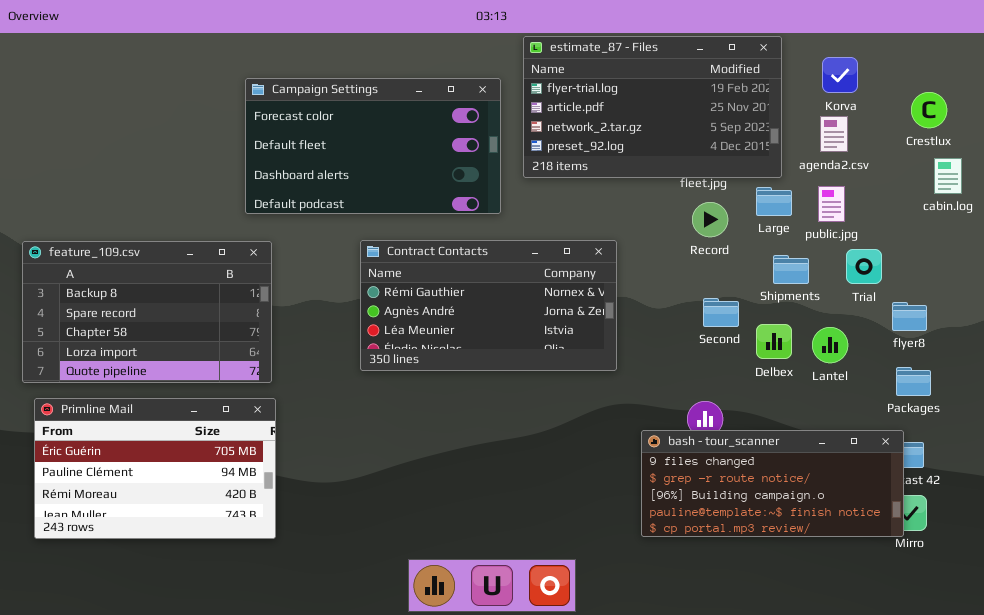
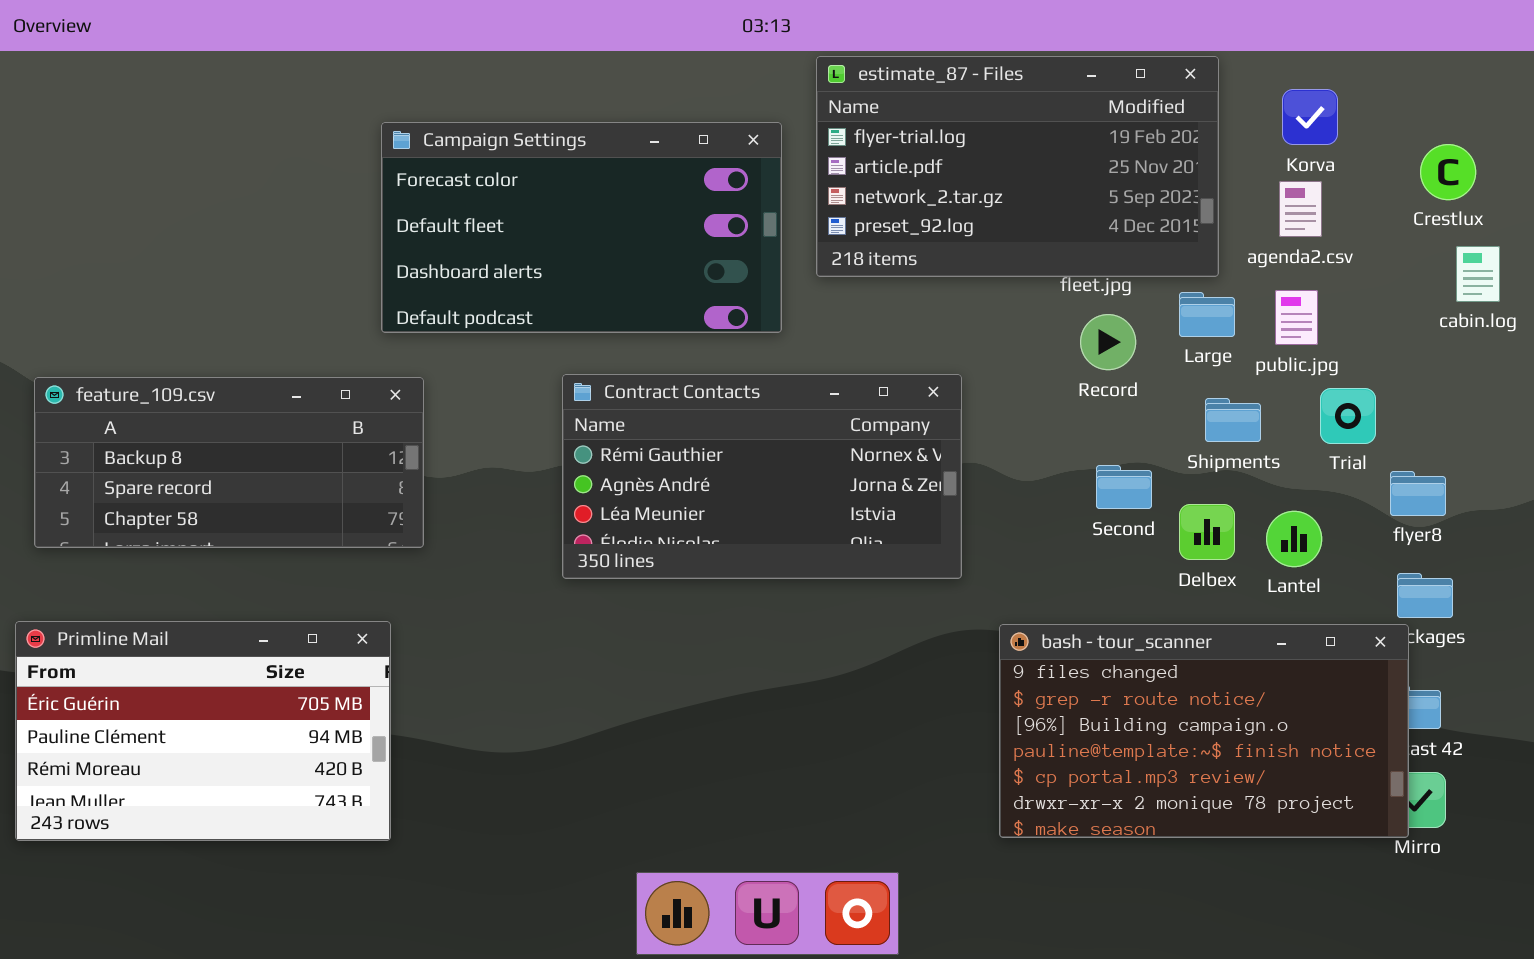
feature_109.csv: [22,241,272,383] -> [34,377,424,548], resized
Primline Mail: [34,398,276,539] -> [15,621,391,841], moved
bash - tour_scanner: [641,430,904,537] -> [999,624,1409,838], resized

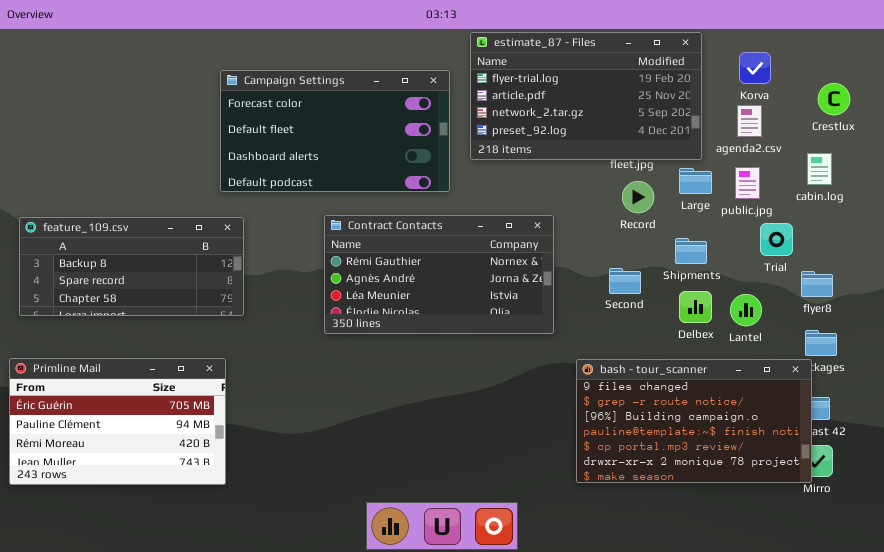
cabin.log: [1456,246,1500,302] -> [807,153,832,185], moved
Shipments: [1205,398,1261,442] -> [675,238,707,264], moved
Second: [1096,465,1152,509] -> [609,268,641,294], moved

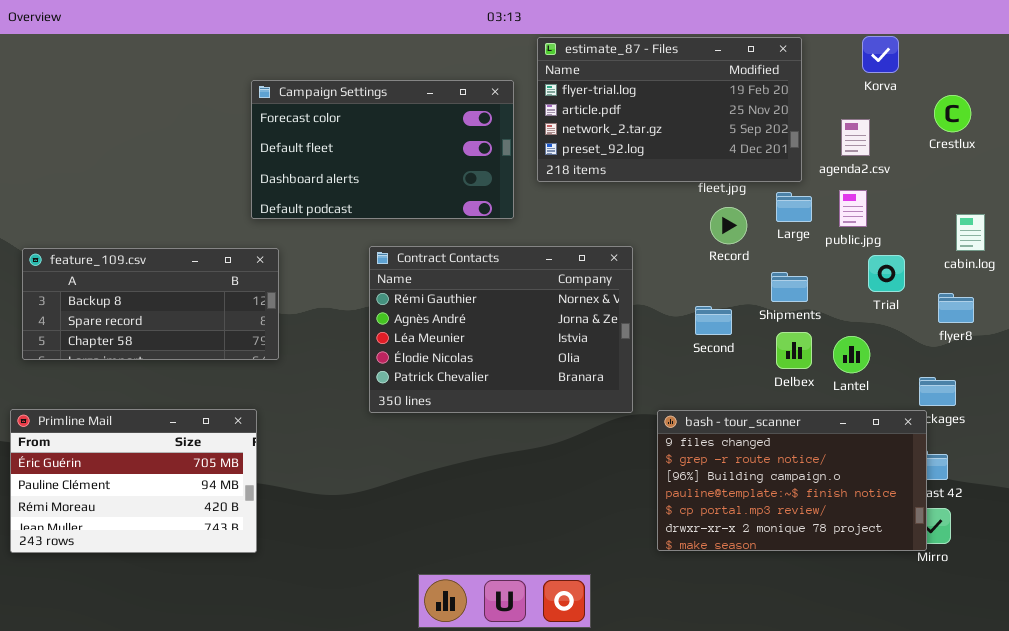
Korva: [739,52,771,84] -> [862,36,899,73], moved
cabin.log: [807,153,832,185] -> [956,214,985,251], moved
Contract Contacts: [324,215,554,334] -> [369,246,633,413], resized
flyer8: [801,271,833,297] -> [938,293,974,323], moved

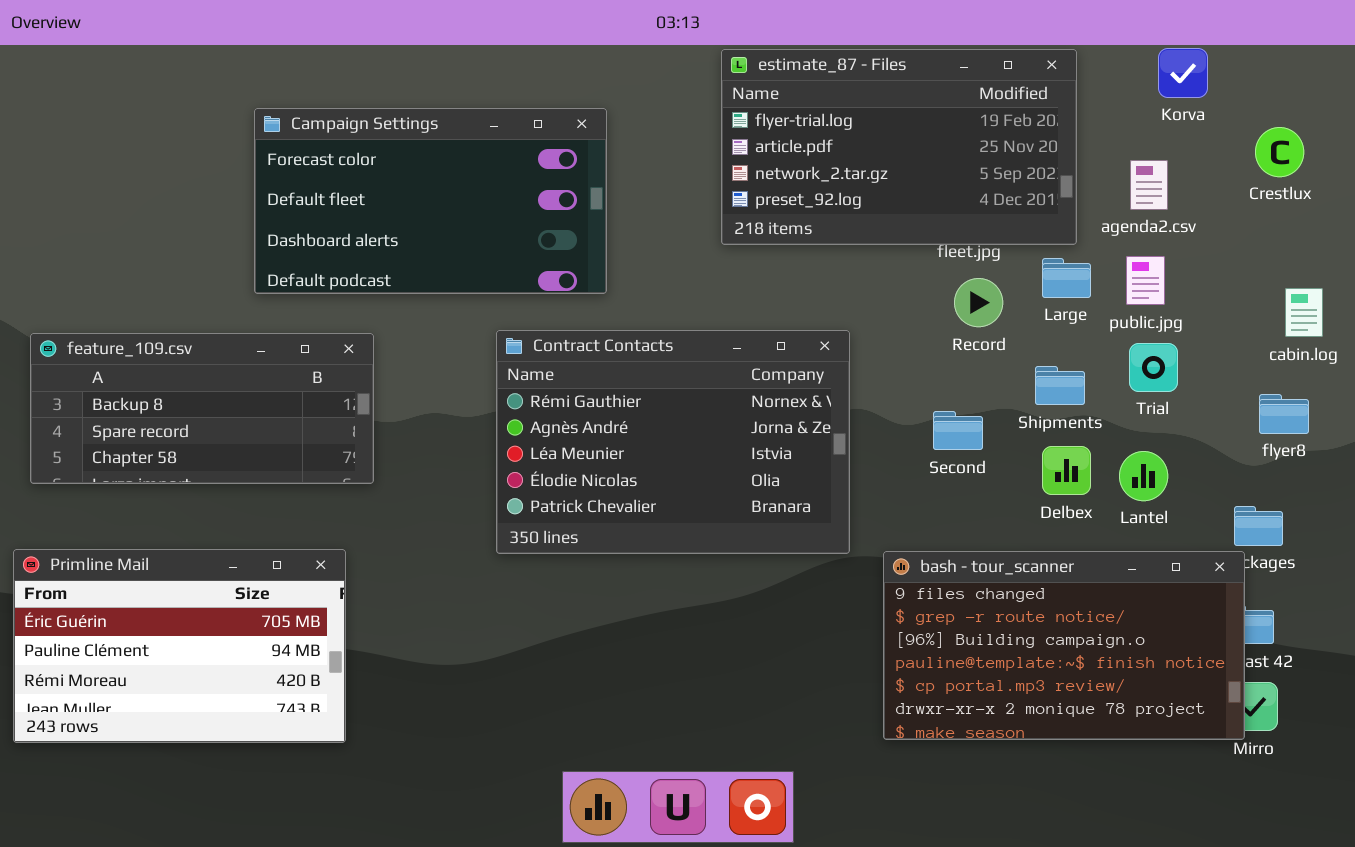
Campaign Settings: [251,80,514,219] -> [254,108,607,294], moved
Trial: [868,255,905,292] -> [1129,343,1178,392], moved

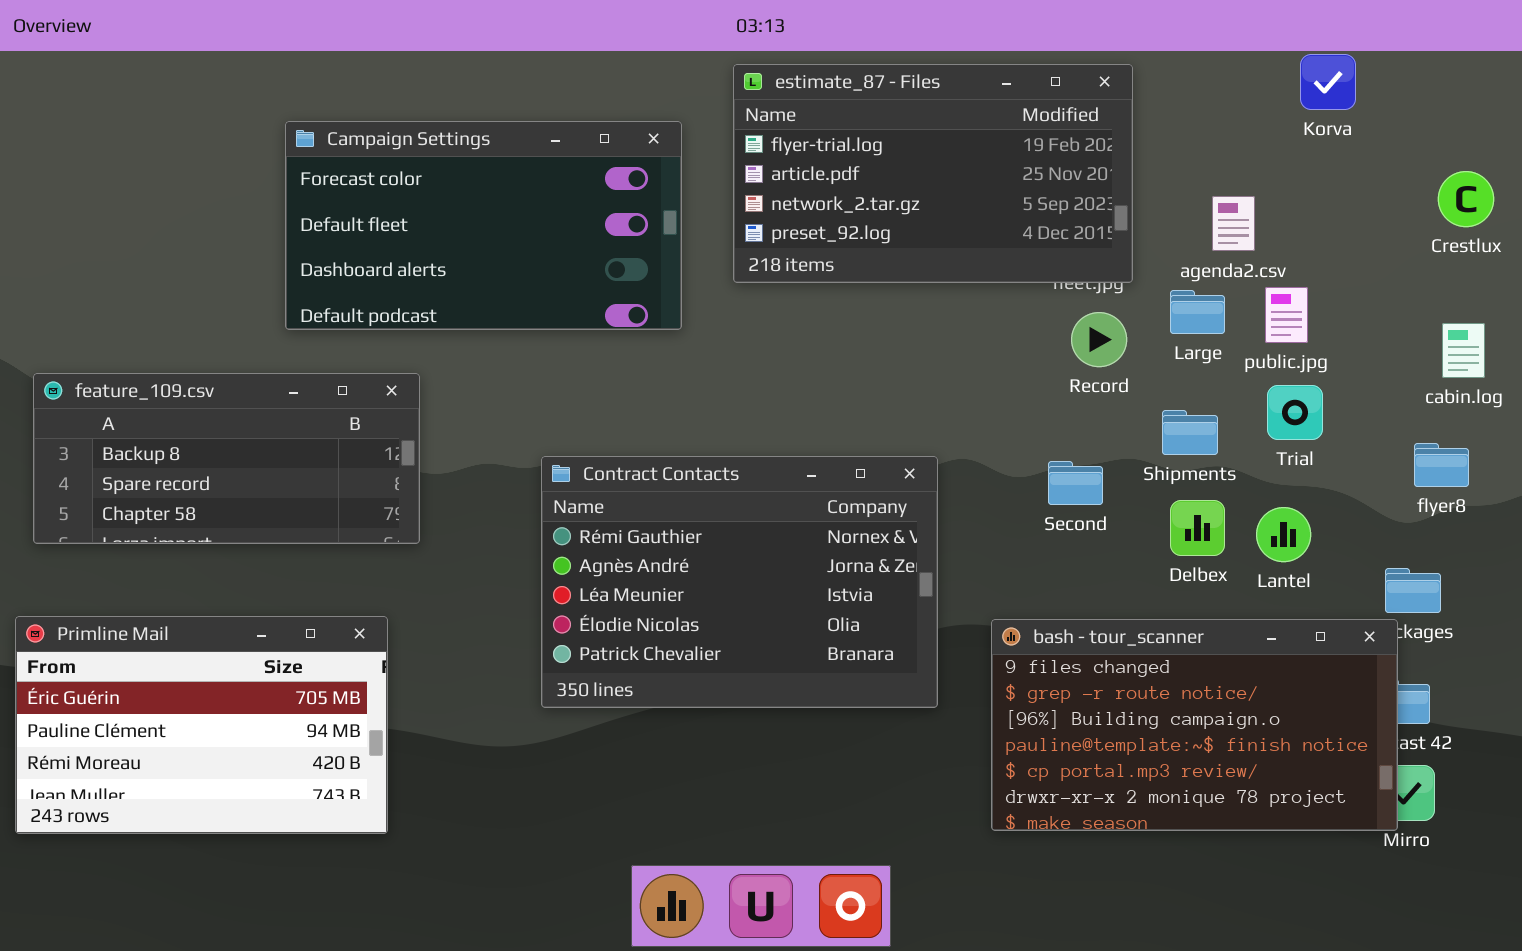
estimate_87 - Files: [721,49,1077,245] -> [733,64,1133,283], moved
Crestlux: [1255,127,1304,177] -> [1438,171,1494,227], moved
agenda2.csv: [1130,160,1168,210] -> [1212,196,1255,251], moved
Contract Contacts: [496,330,850,554] -> [541,456,938,708], moved

